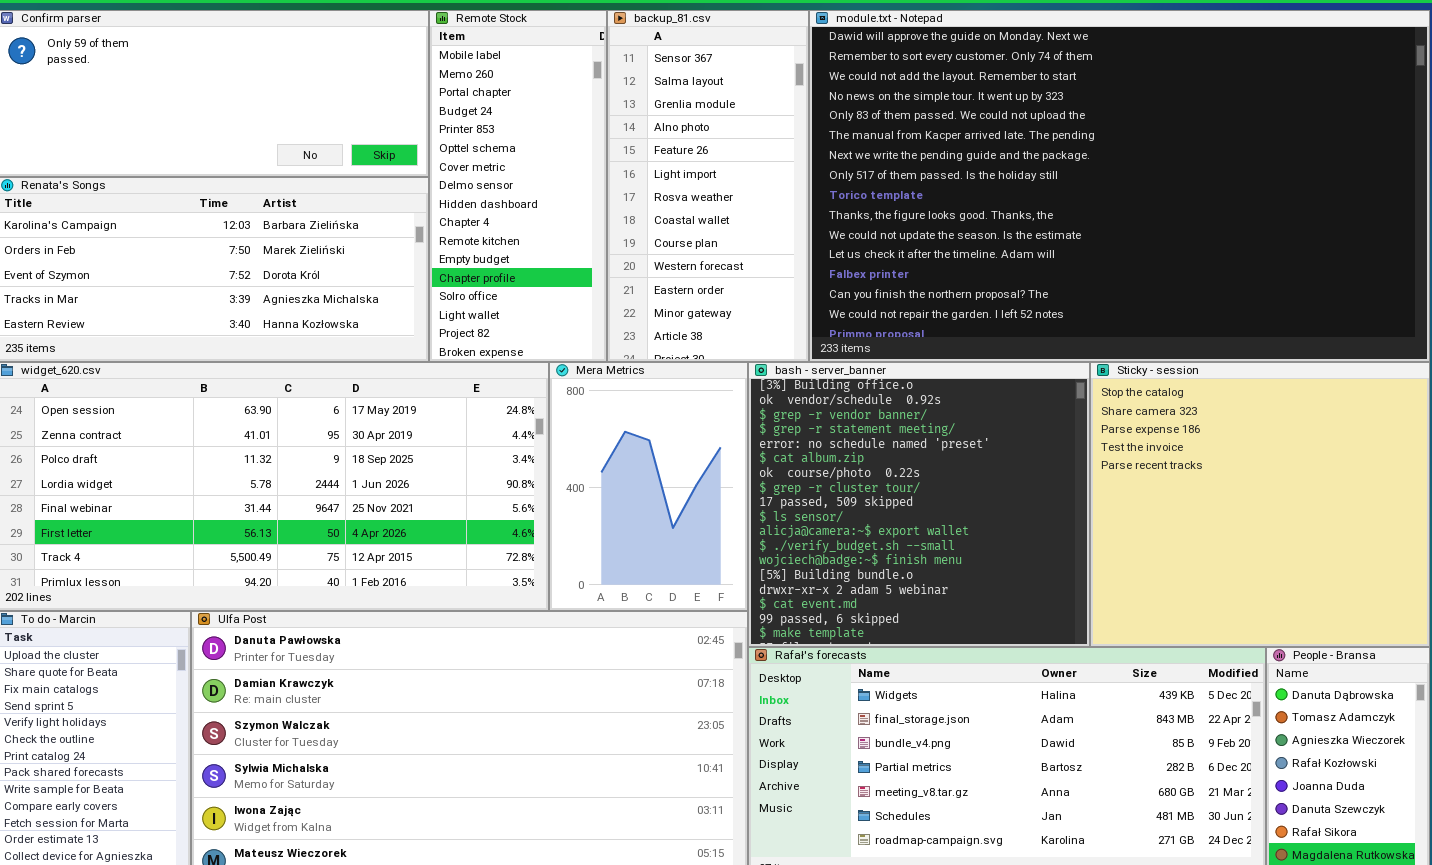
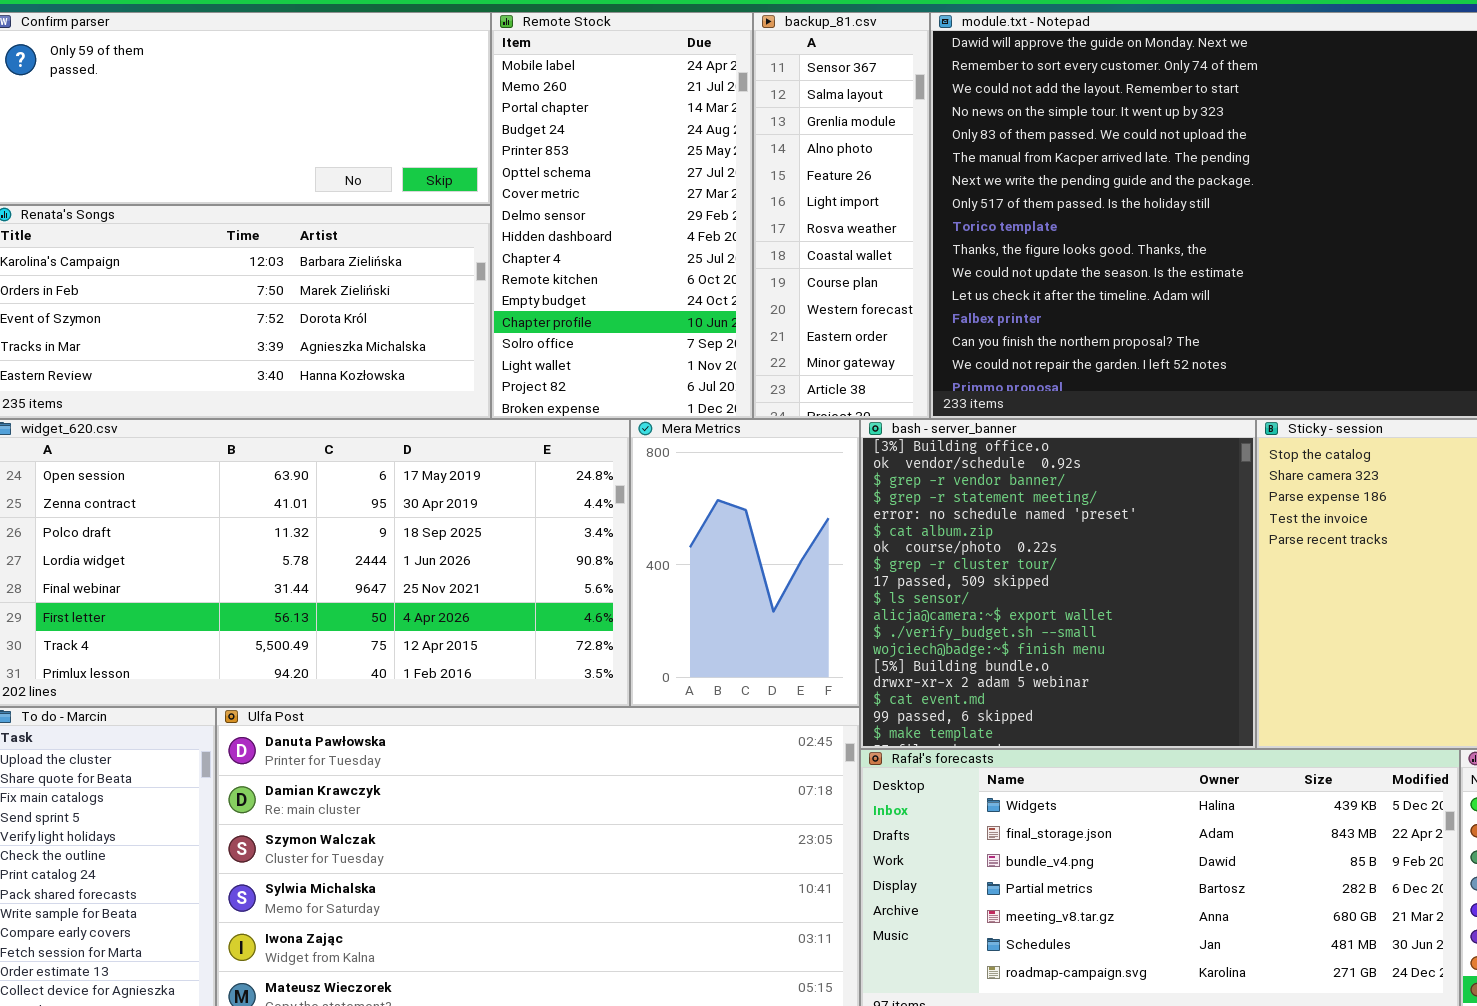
Remote Stock: [429,10,607,362] -> [491,12,753,419], resized
backup_81.csv: [607,10,809,362] -> [753,12,930,419], resized

